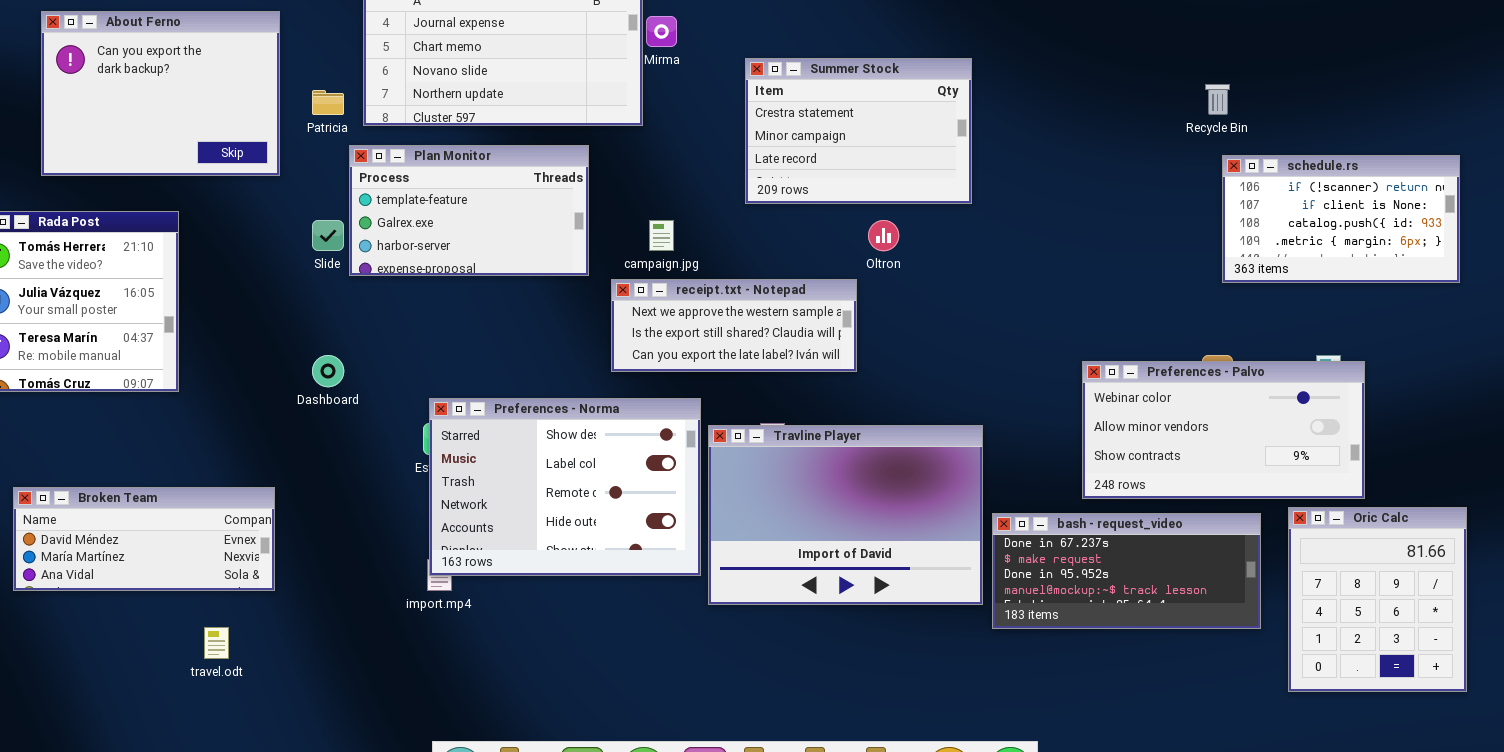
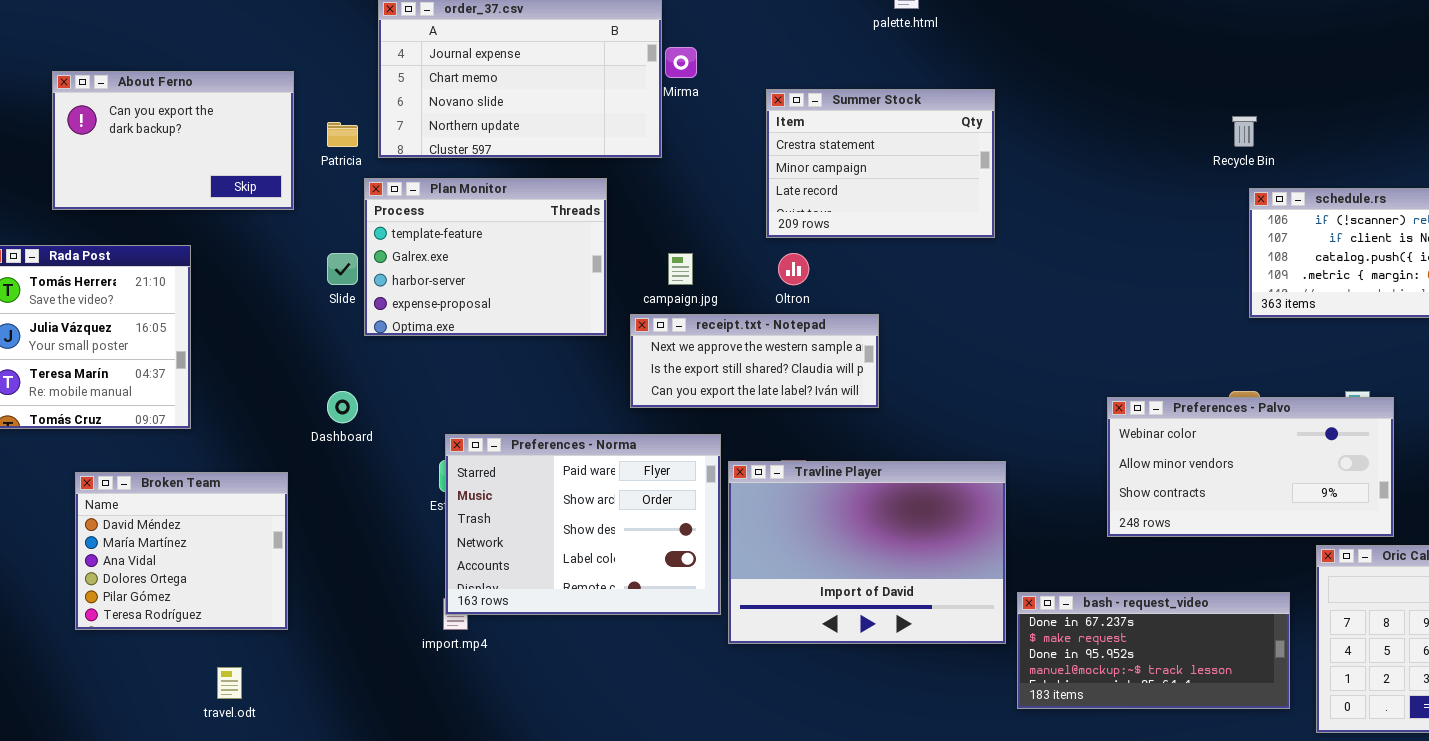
About Ferno: [41,11,280,176] -> [52,71,294,210], resized
Plan Monitor: [349,145,589,276] -> [364,178,607,336], resized
Oltron: [868,220,899,251] -> [778,253,809,285], moved
Preferences - Norma: [429,398,701,576] -> [445,434,721,615], scrolled up 2 rows
Broken Team: [13,487,275,591] -> [75,472,288,630], resized
bash - request_video: [992,513,1261,629] -> [1017,592,1290,709], moved

